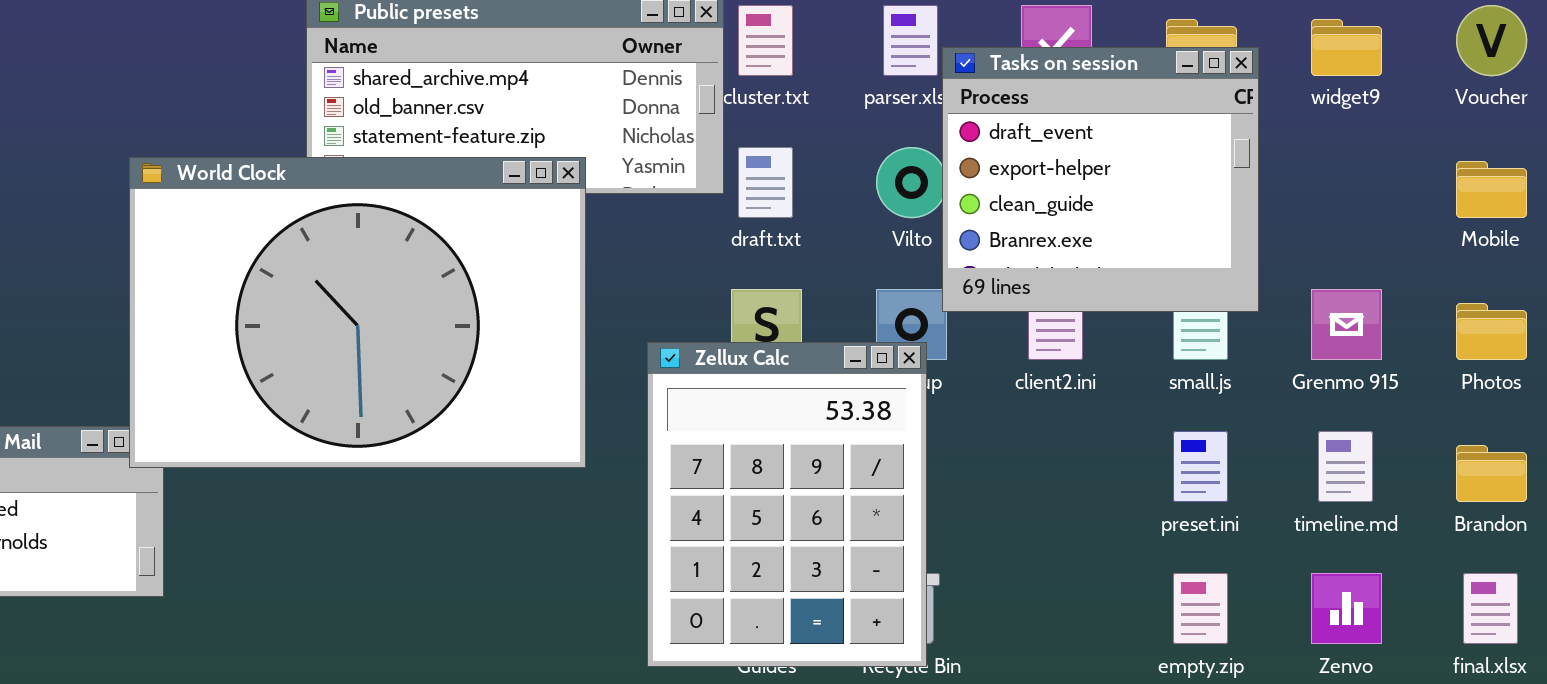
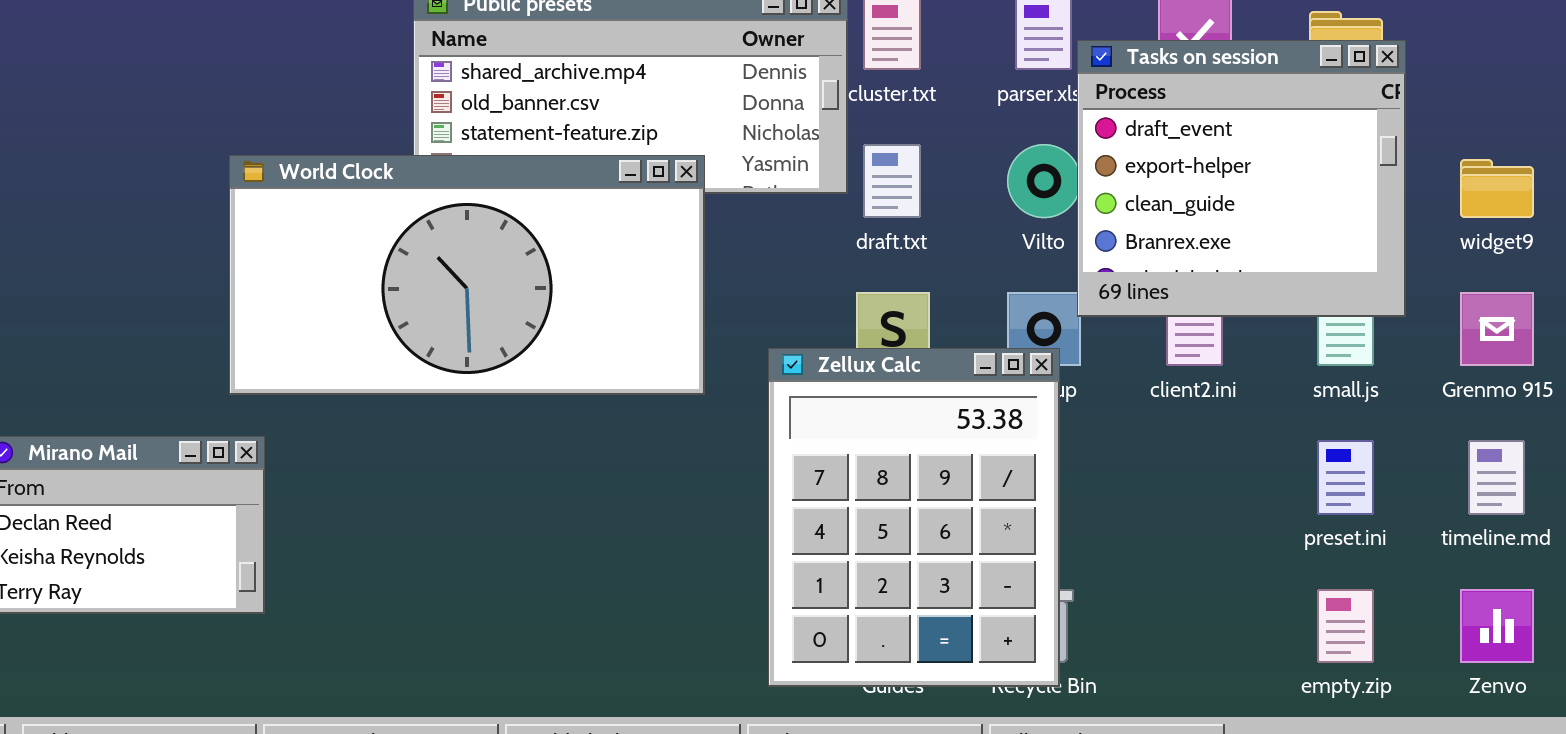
widget9: [1311,19,1382,76] -> [1460,159,1534,218], moved
World Clock: [129,157,586,468] -> [229,155,705,395], resized

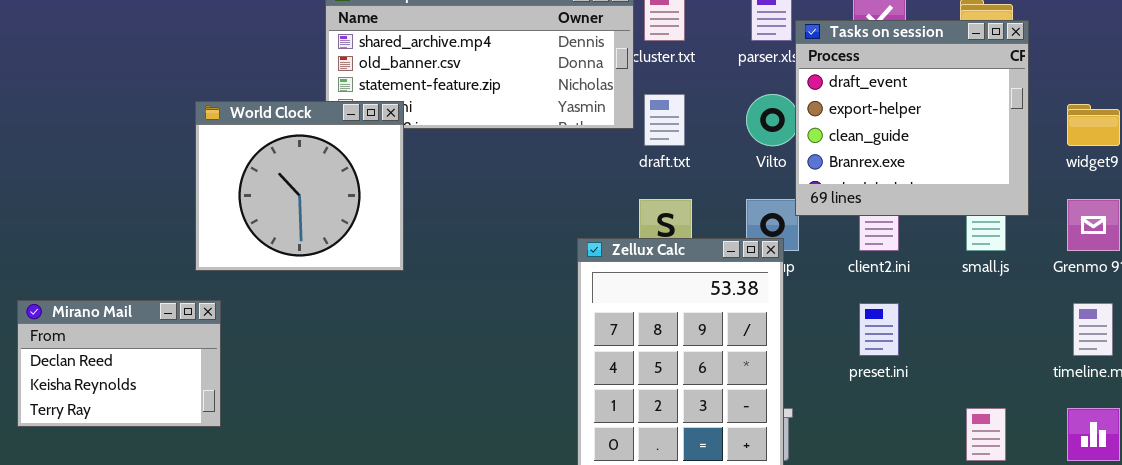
World Clock: [229,155,705,395] -> [195,101,404,271], resized
preset.ini: [1317,440,1374,515] -> [859,303,899,356], moved

